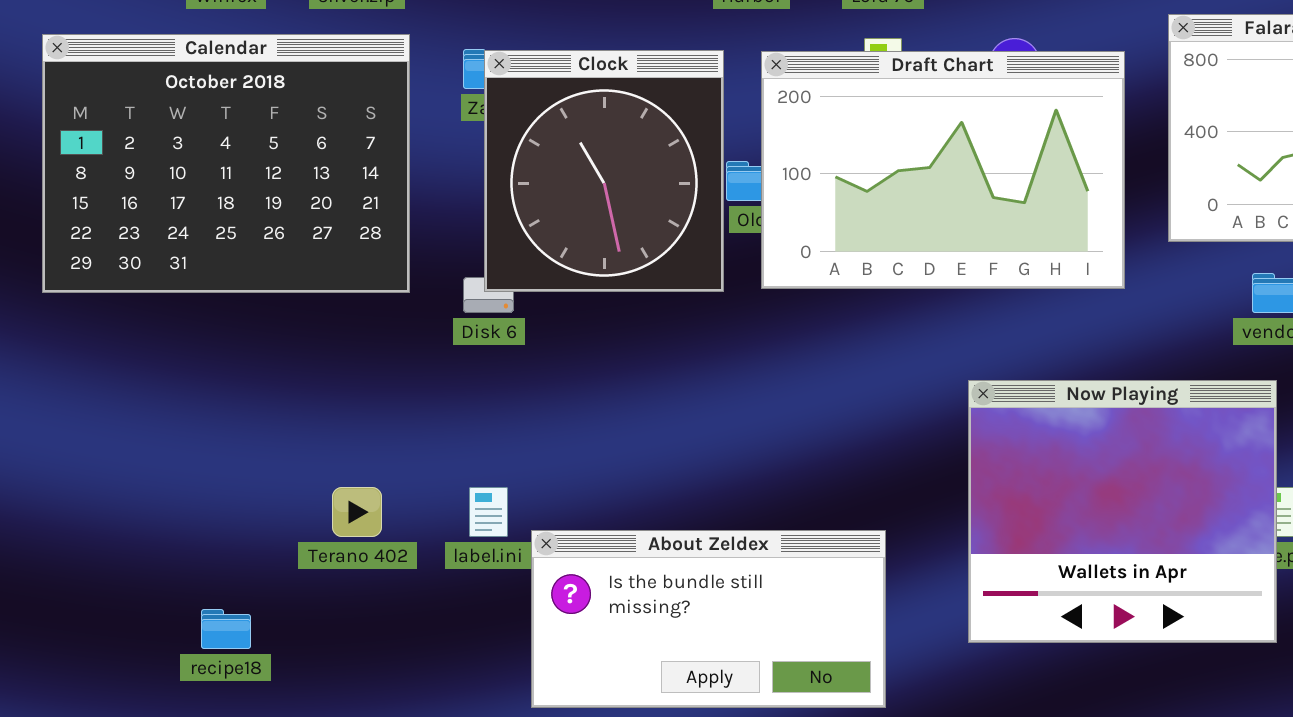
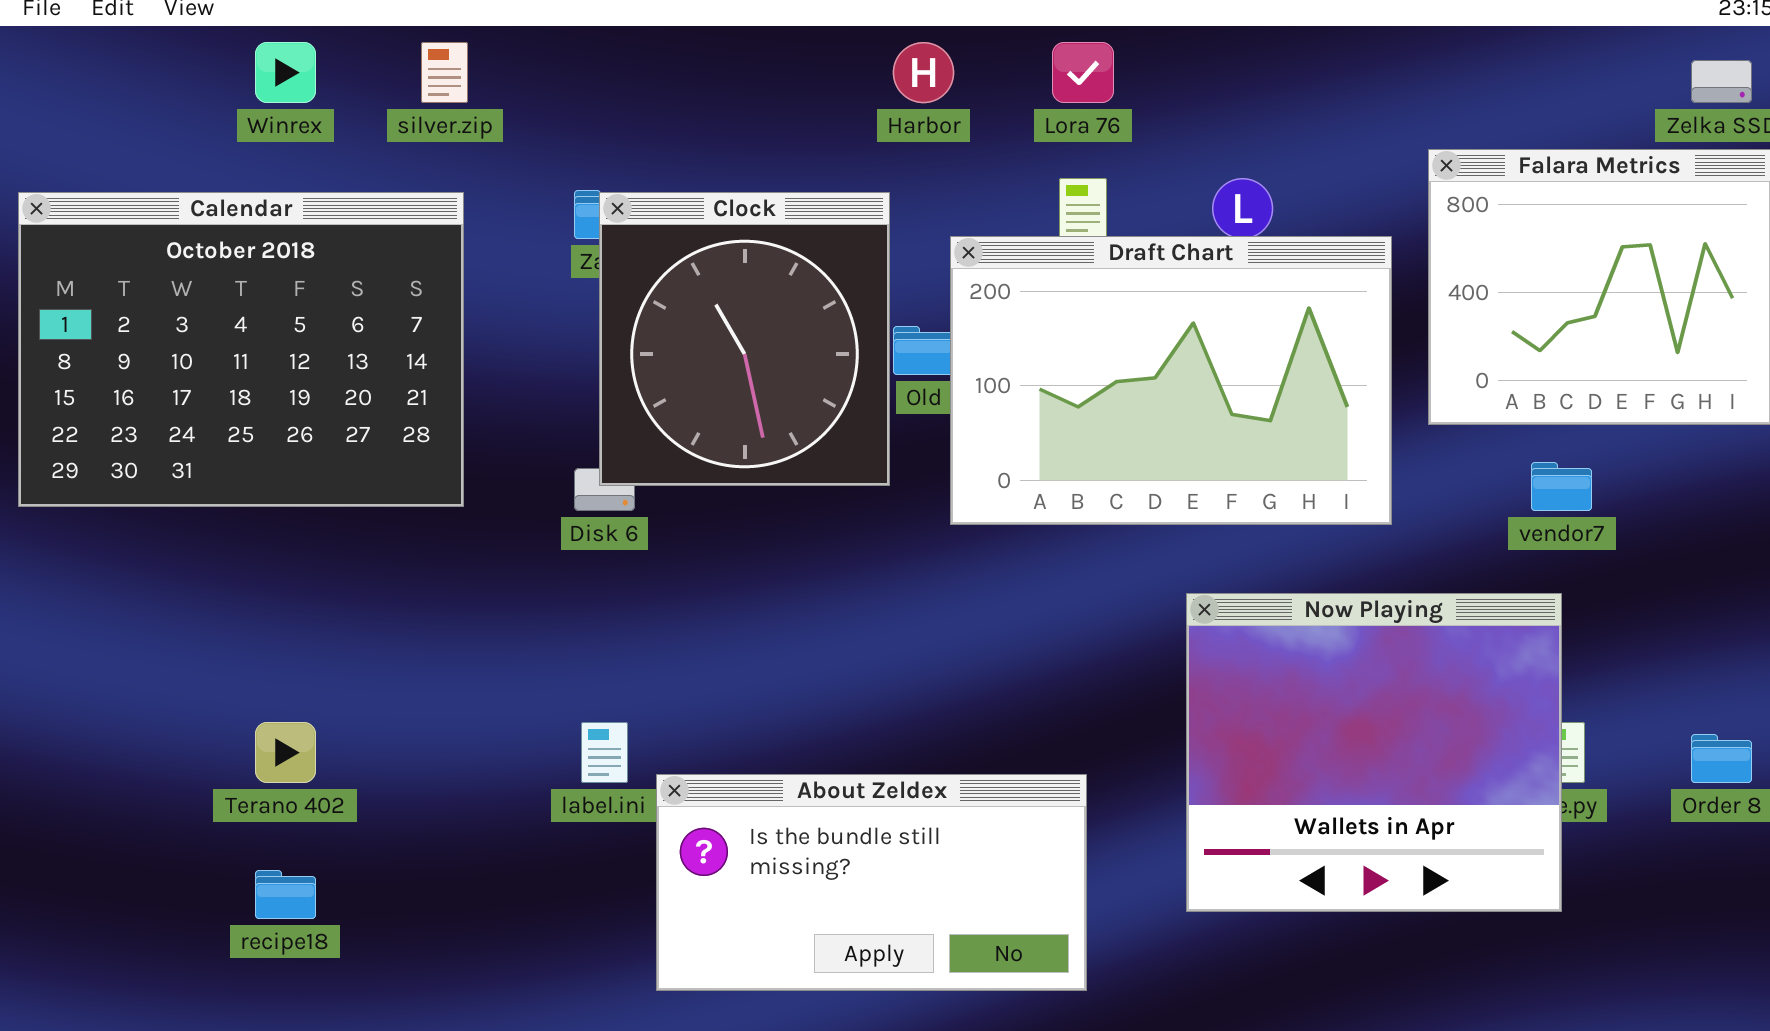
Calendar: [42,34,410,293] -> [18,192,464,507], moved
Draft Chart: [761,51,1125,289] -> [950,236,1392,525], moved
Terano 402: [332,487,382,537] -> [255,722,316,783], moved

